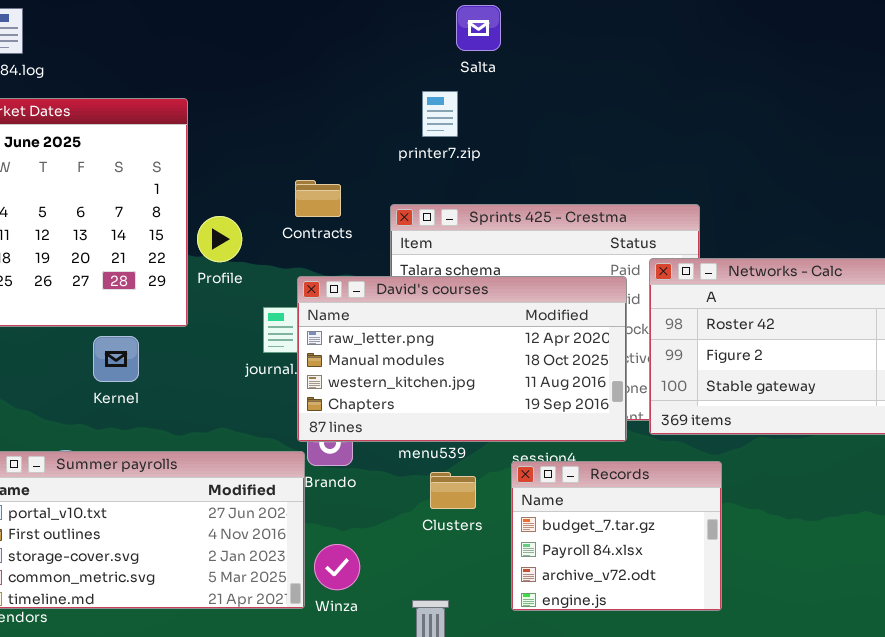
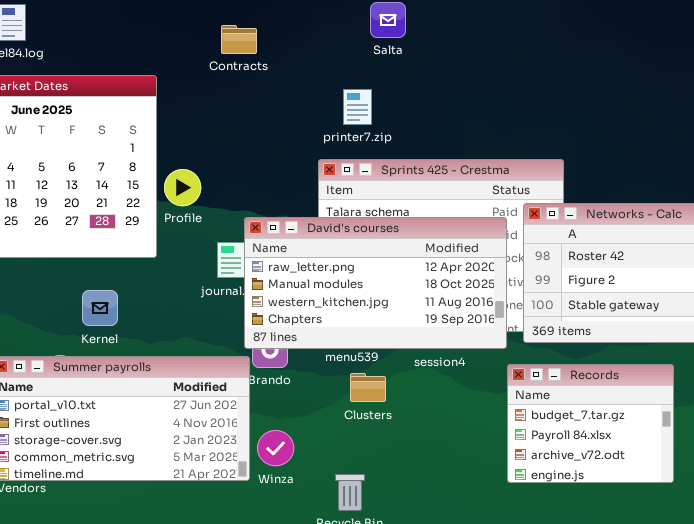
printer7.zip: [422,91,458,137] -> [343,89,372,125], moved
Contracts: [295,180,341,217] -> [221,25,257,54], moved
Kernel: [93,336,139,382] -> [82,290,118,326], moved
Records: [511,461,722,611] -> [507,364,674,483], moved

